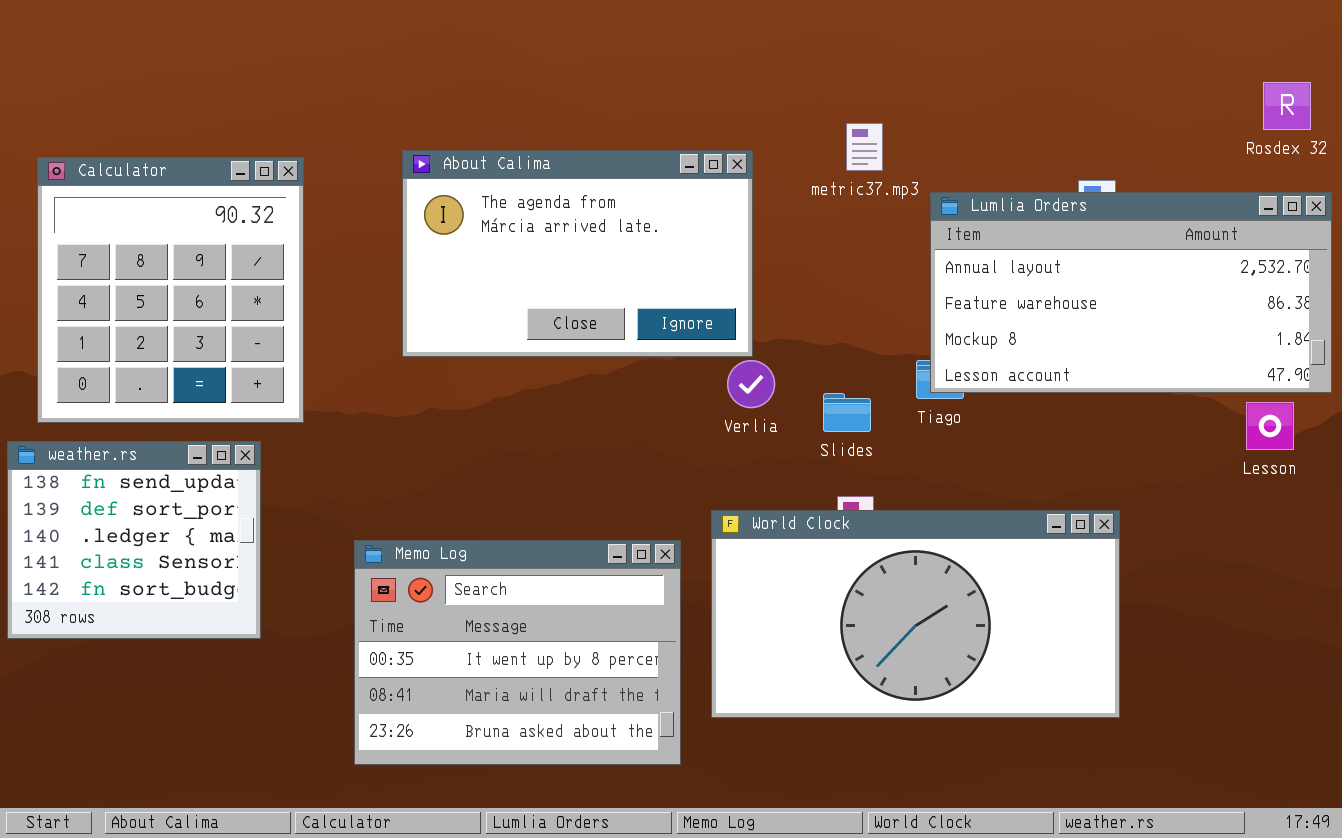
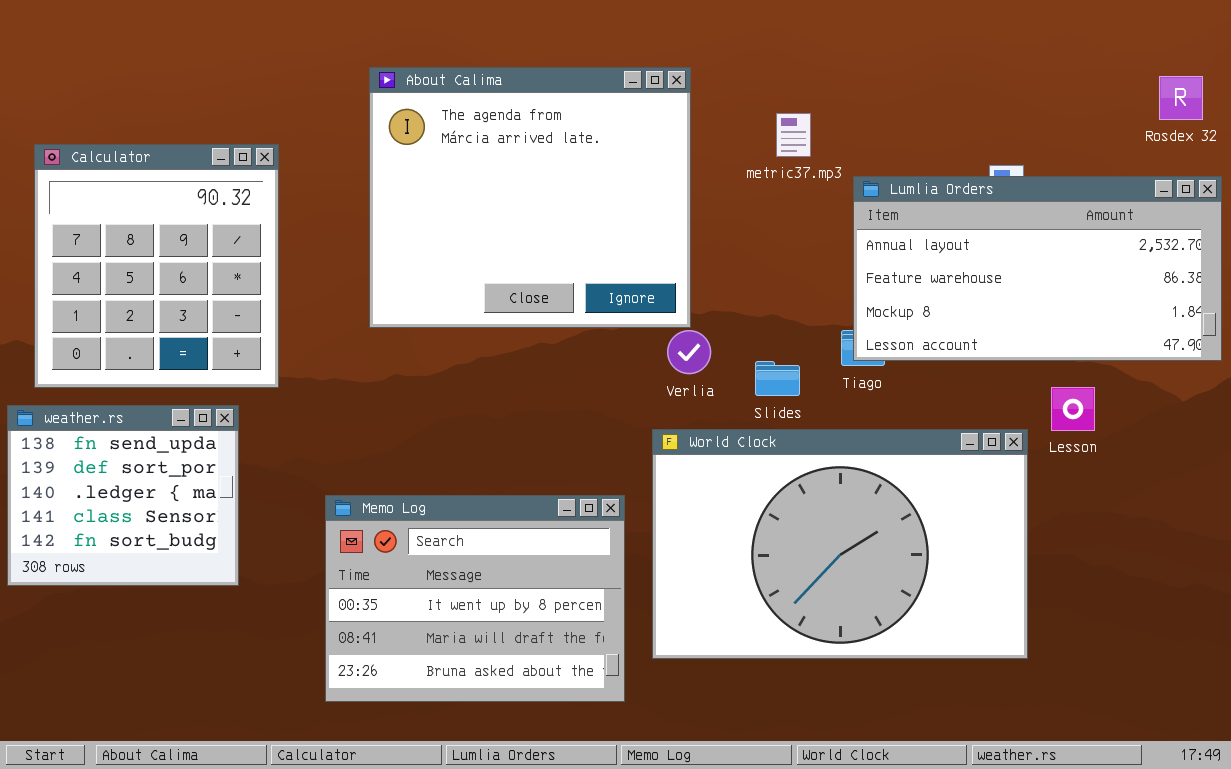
About Calima: [402,150,753,357] -> [369,67,691,328], resized
Lesson: [1246,402,1294,450] -> [1051,387,1095,431], moved
World Clock: [711,510,1120,718] -> [652,429,1028,659], resized

